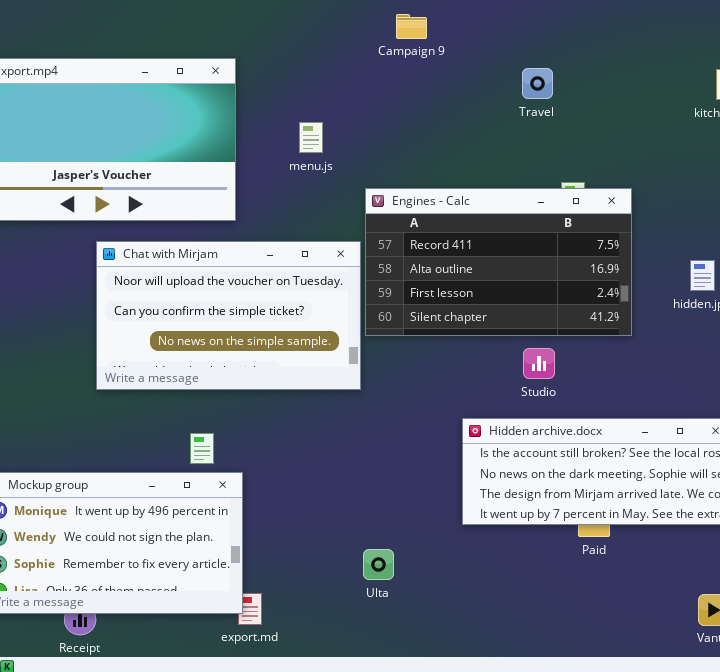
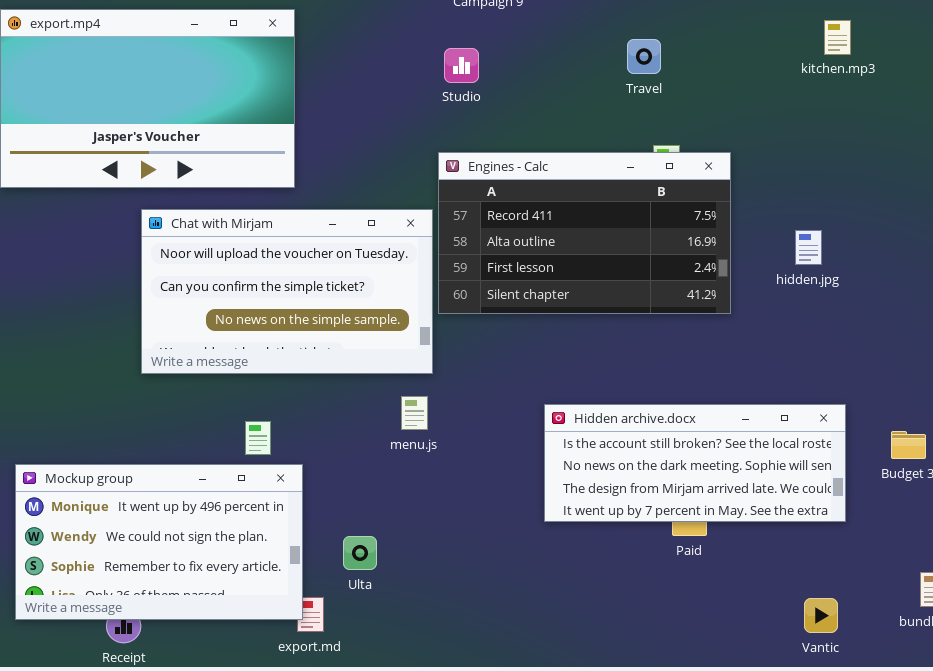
Travel: [522,68,553,99] -> [627,39,661,74], moved
menu.js: [299,122,323,153] -> [401,396,428,430], moved
Studio: [523,348,555,379] -> [444,48,479,83], moved
Ulta: [363,549,394,580] -> [343,536,377,570], moved

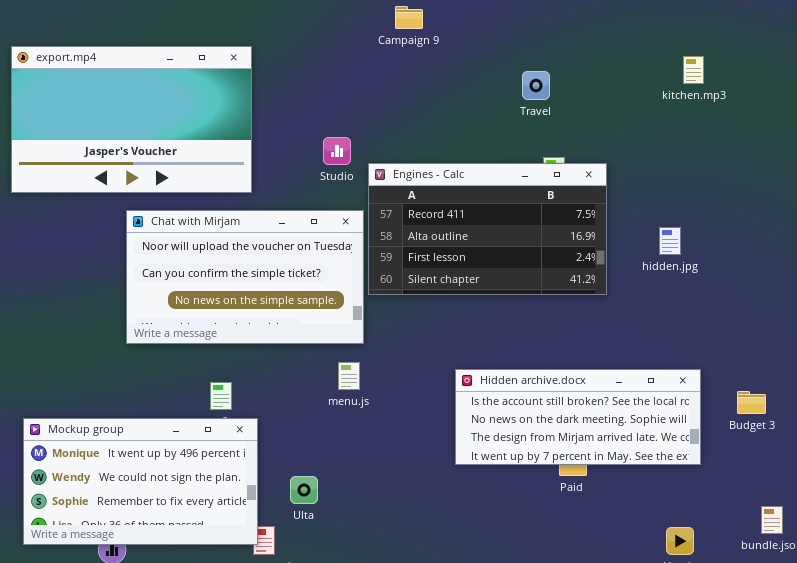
Studio: [444,48,479,83] -> [323,137,351,165], moved

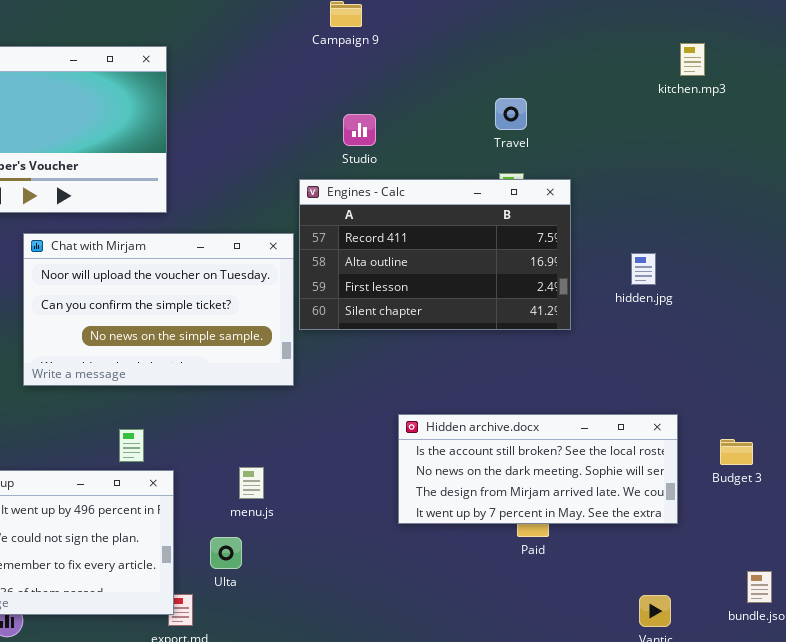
kitchen.mp3: [683,56,704,84] -> [680,43,705,76], moved
Travel: [522,71,550,100] -> [495,98,527,130], moved
Studio: [323,137,351,165] -> [343,114,376,146], moved
menu.js: [338,362,360,390] -> [239,467,264,499], moved

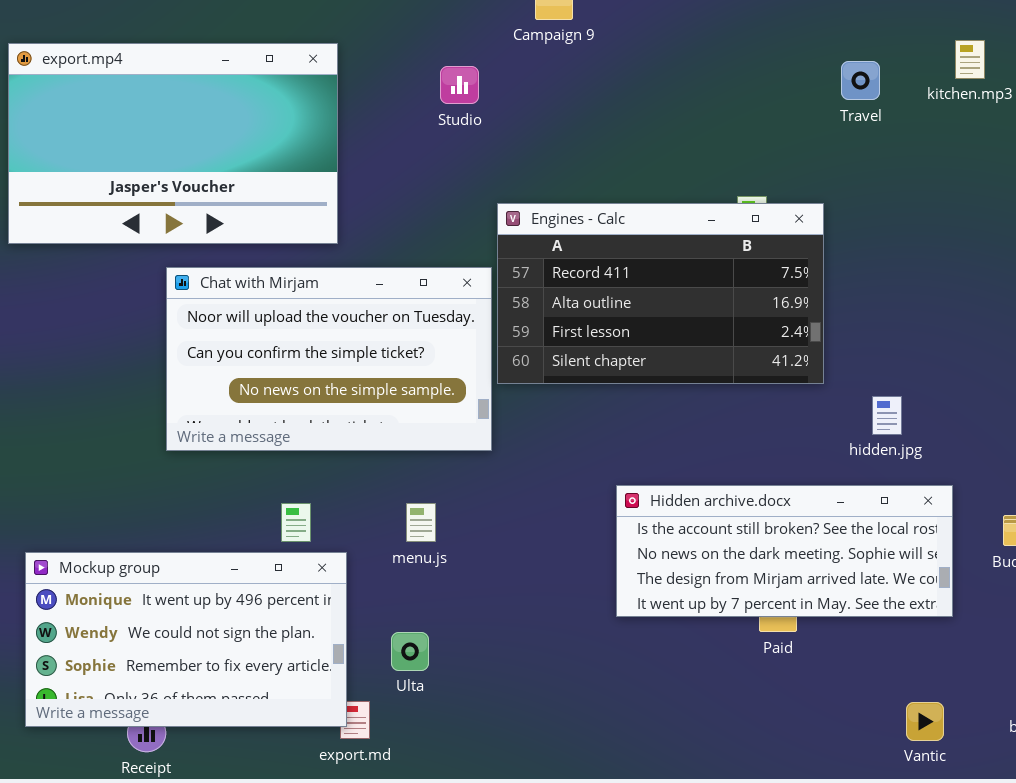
Travel: [495,98,527,130] -> [841,61,880,100], moved
Studio: [343,114,376,146] -> [440,66,479,104], moved
hidden.jpg: [631,253,656,285] -> [872,396,902,435], moved
menu.js: [239,467,264,499] -> [406,503,436,542], moved

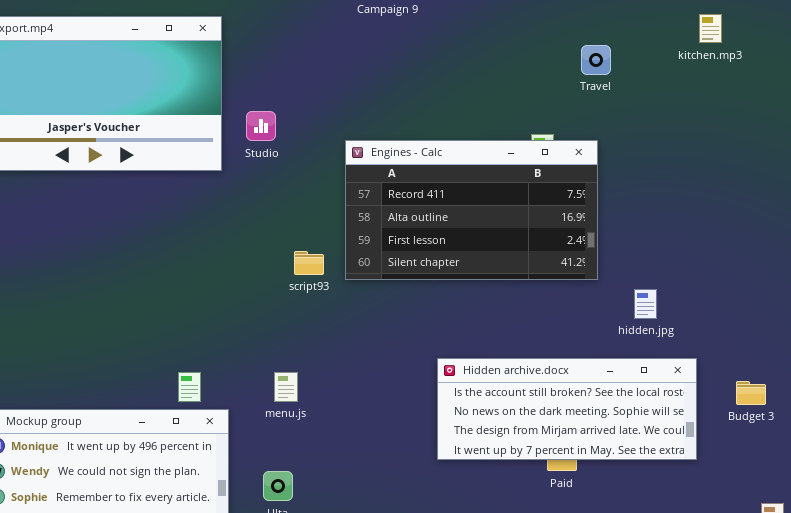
Travel: [841,61,880,100] -> [581,45,611,75], moved
Studio: [440,66,479,104] -> [246,111,276,141], moved
Chat with Mirjam: [166,267,492,451] -> none, closed

